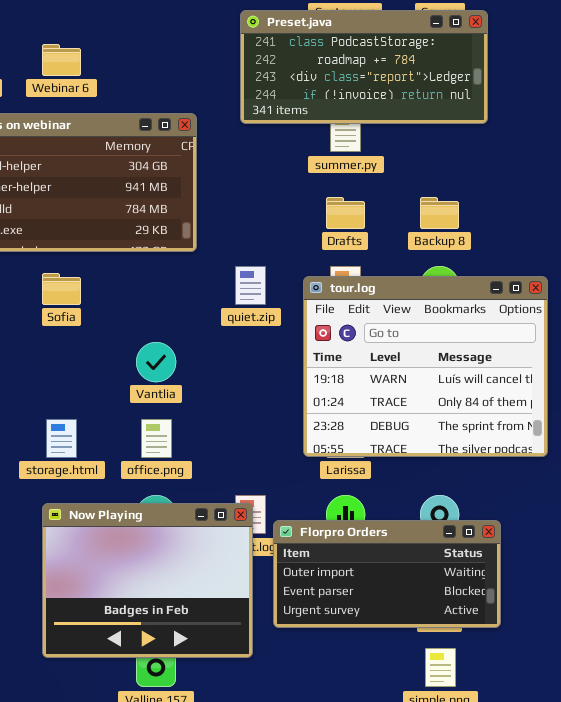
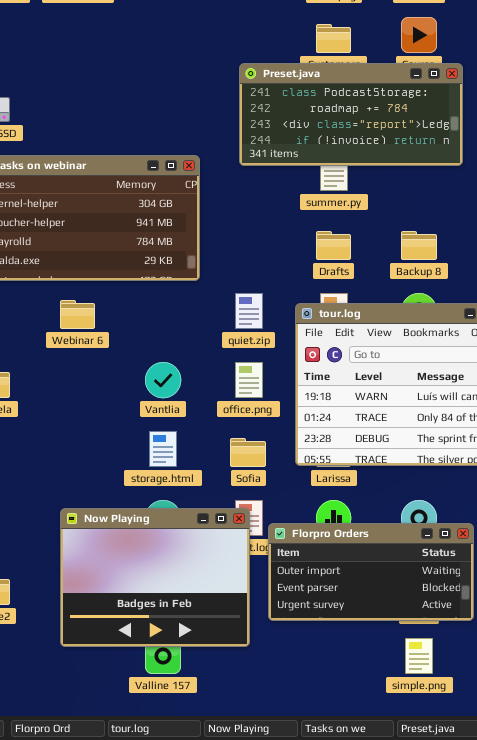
Webinar 6: [42,44,81,76] -> [60,300,95,329], moved
Sofia: [42,273,81,305] -> [230,438,266,467], moved
storage.html: [46,419,77,458] -> [149,431,177,467], moved
office.png: [141,419,172,458] -> [235,362,263,398], moved

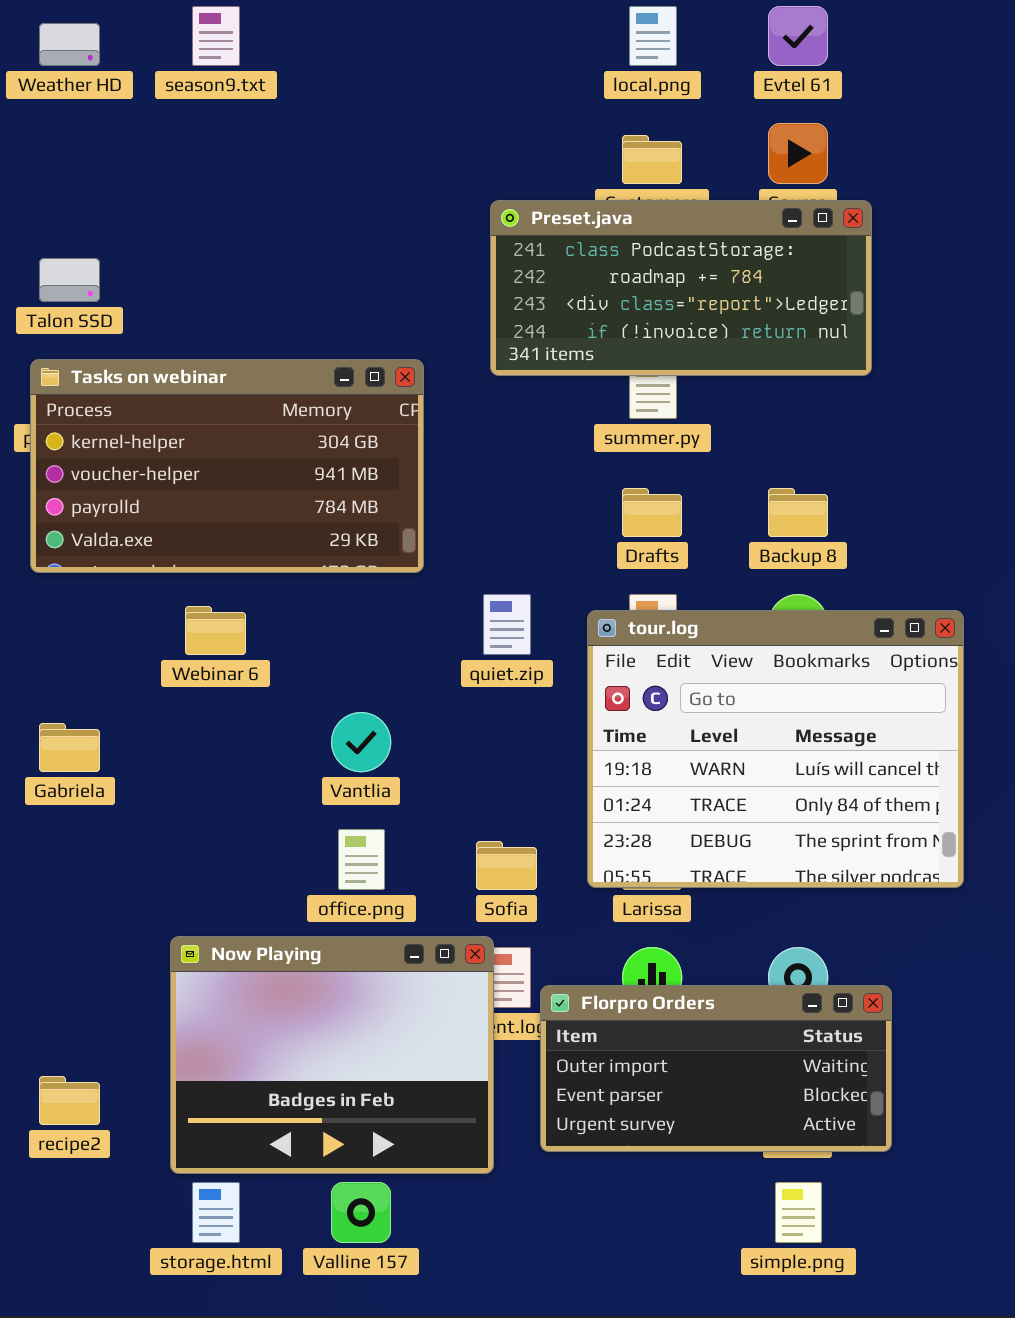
office.png: [235,362,263,398] -> [338,829,385,890], moved
storage.html: [149,431,177,467] -> [192,1182,240,1243], moved
Now Playing: [60,508,250,647] -> [170,936,494,1174], moved

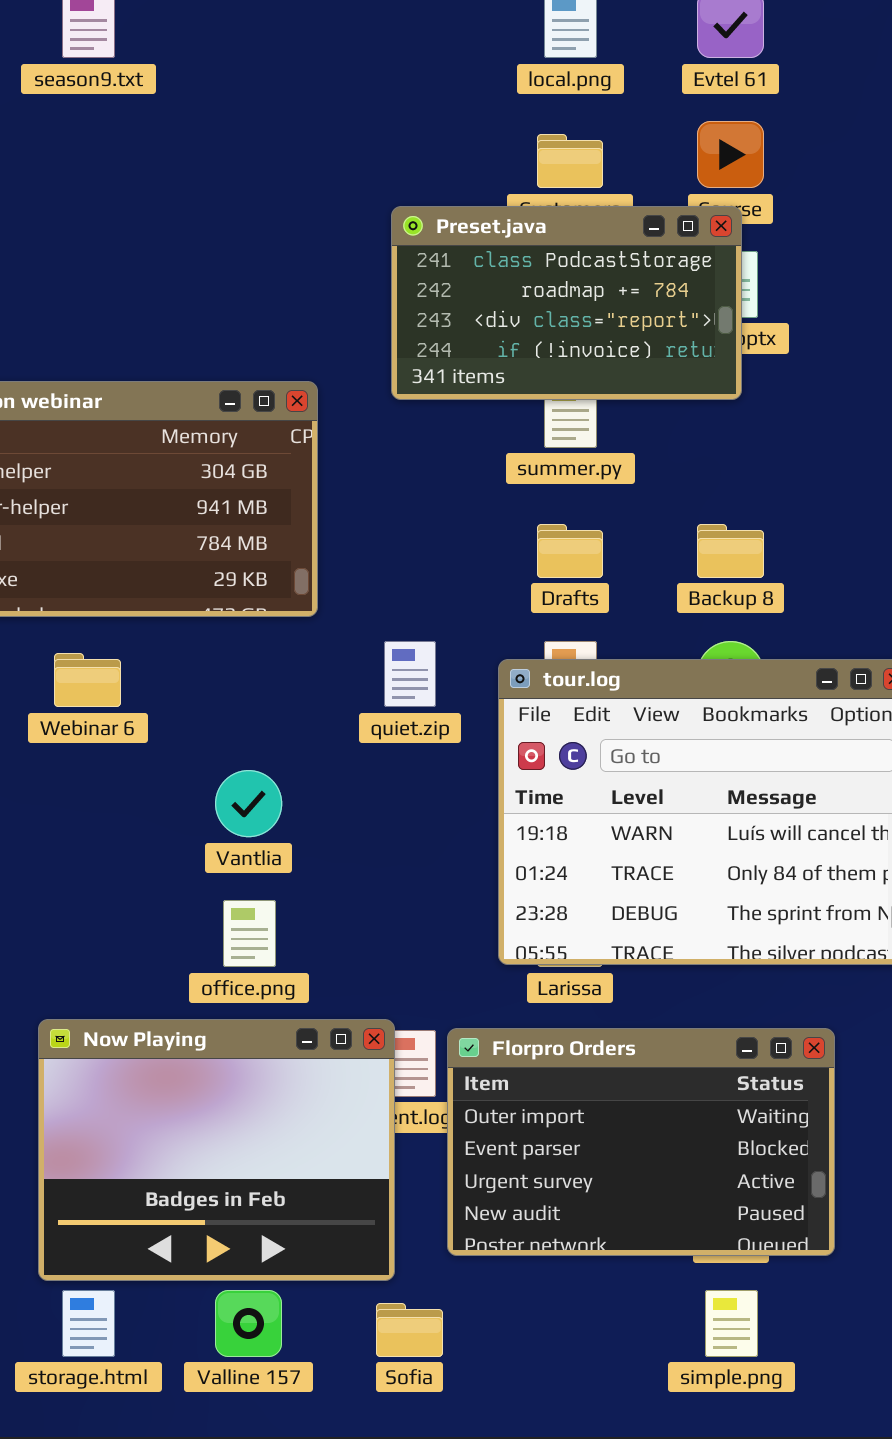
Preset.java: [490,200,872,376] -> [391,206,742,400], resized
Sofia: [476,841,537,890] -> [376,1303,443,1357], moved
Florpro Orders: [540,985,892,1152] -> [447,1028,835,1256], resized

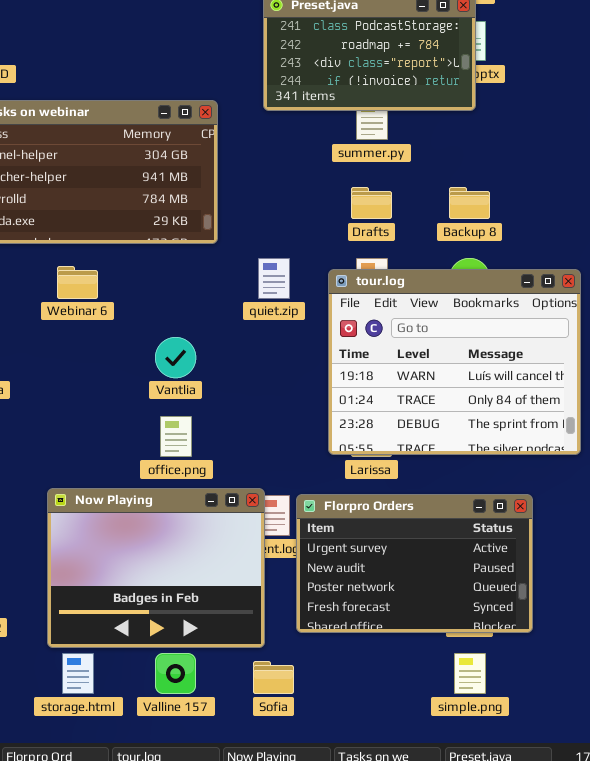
Florpro Orders: [447,1028,835,1256] -> [296,494,533,633], scrolled down 2 rows

